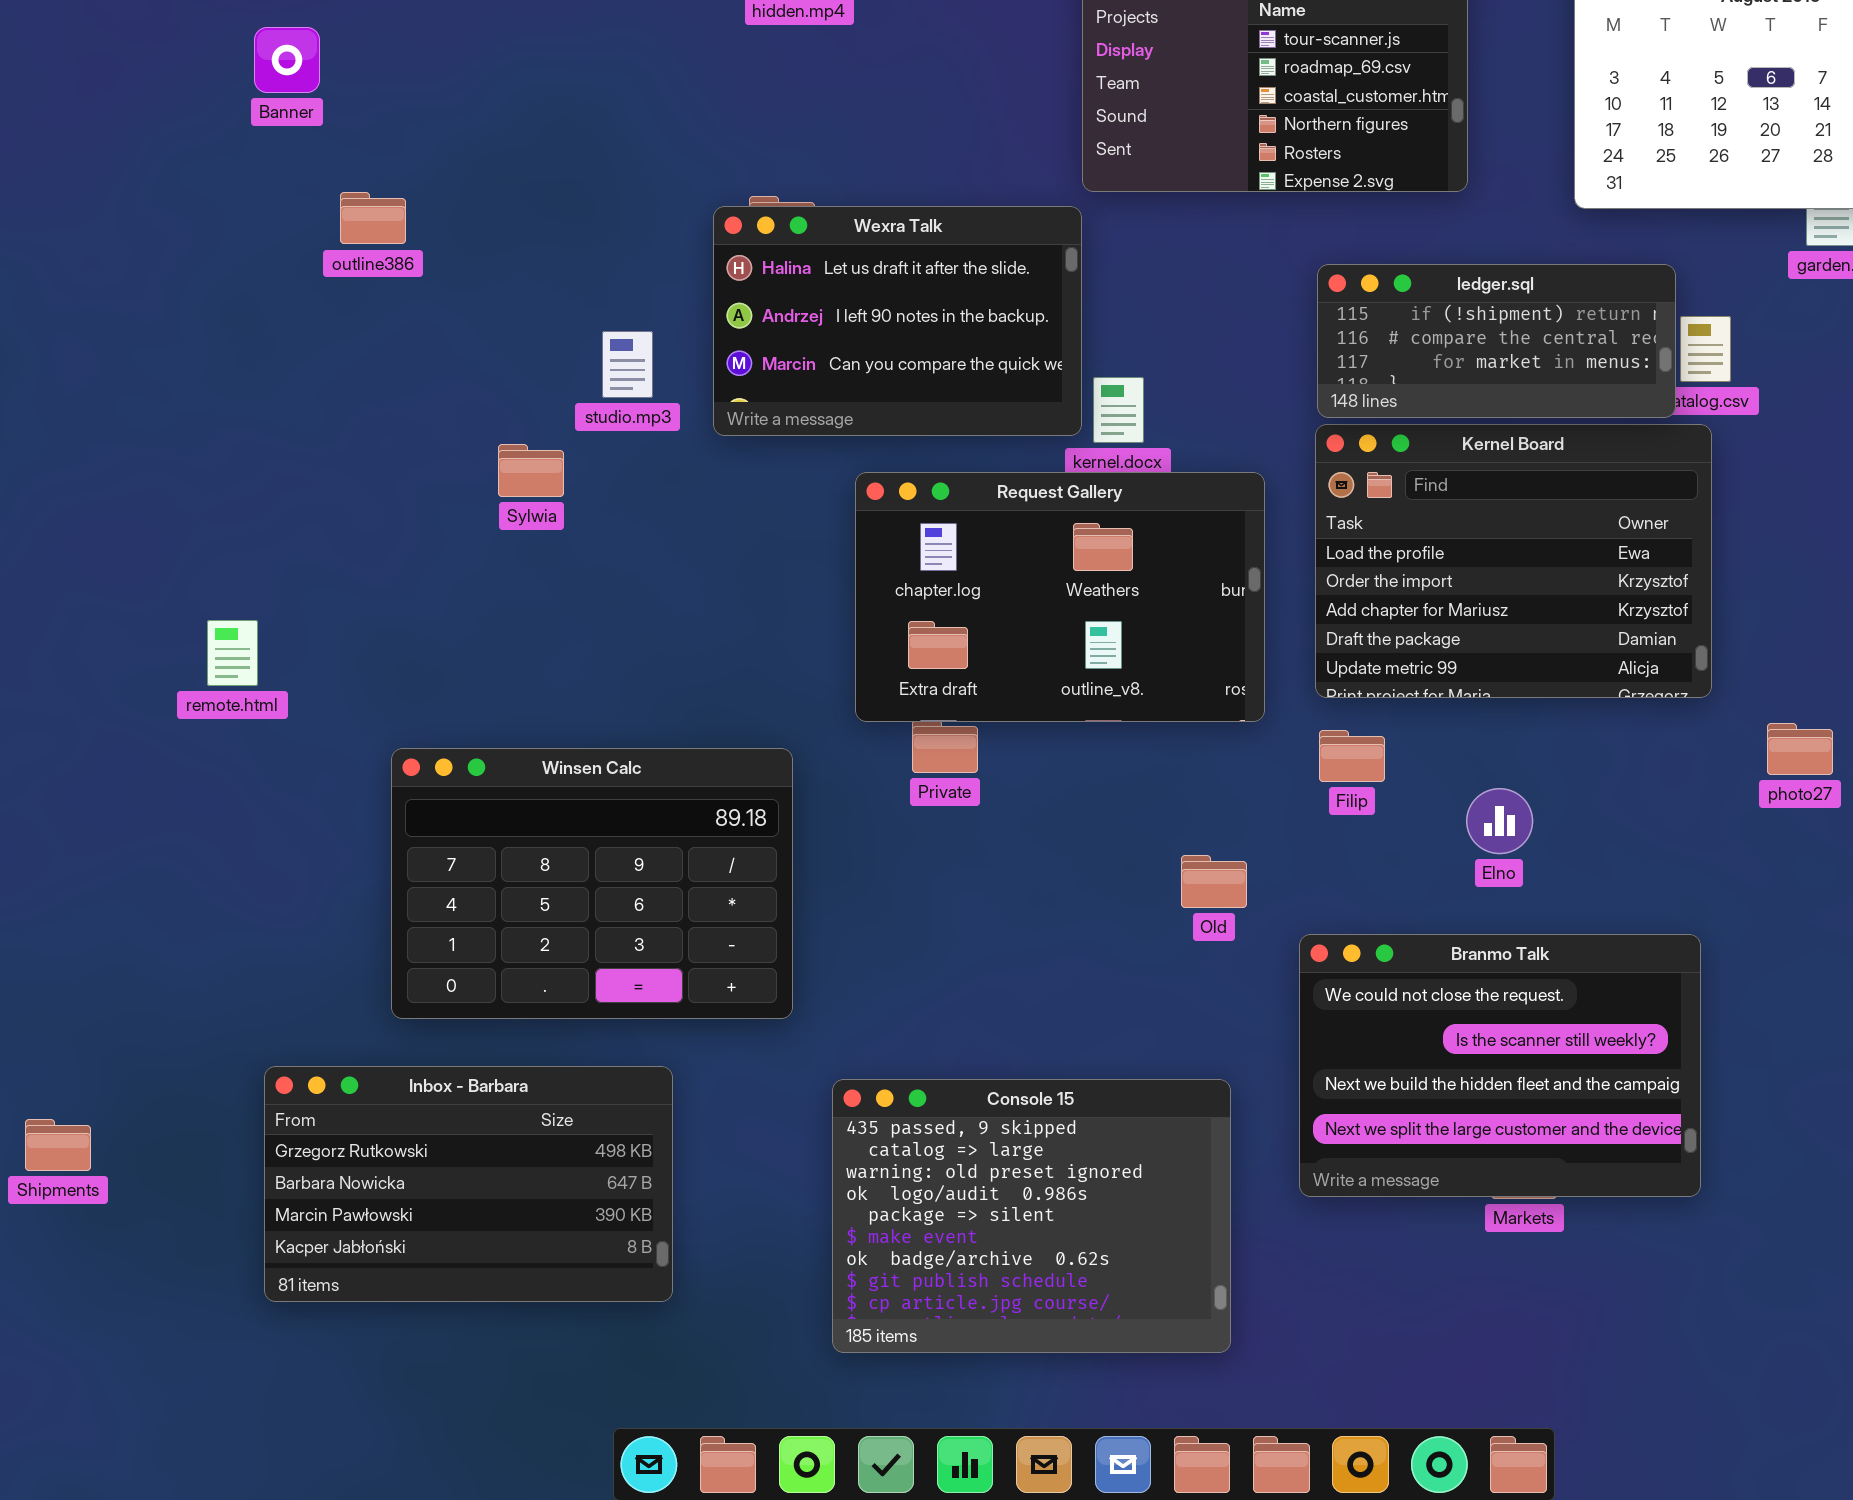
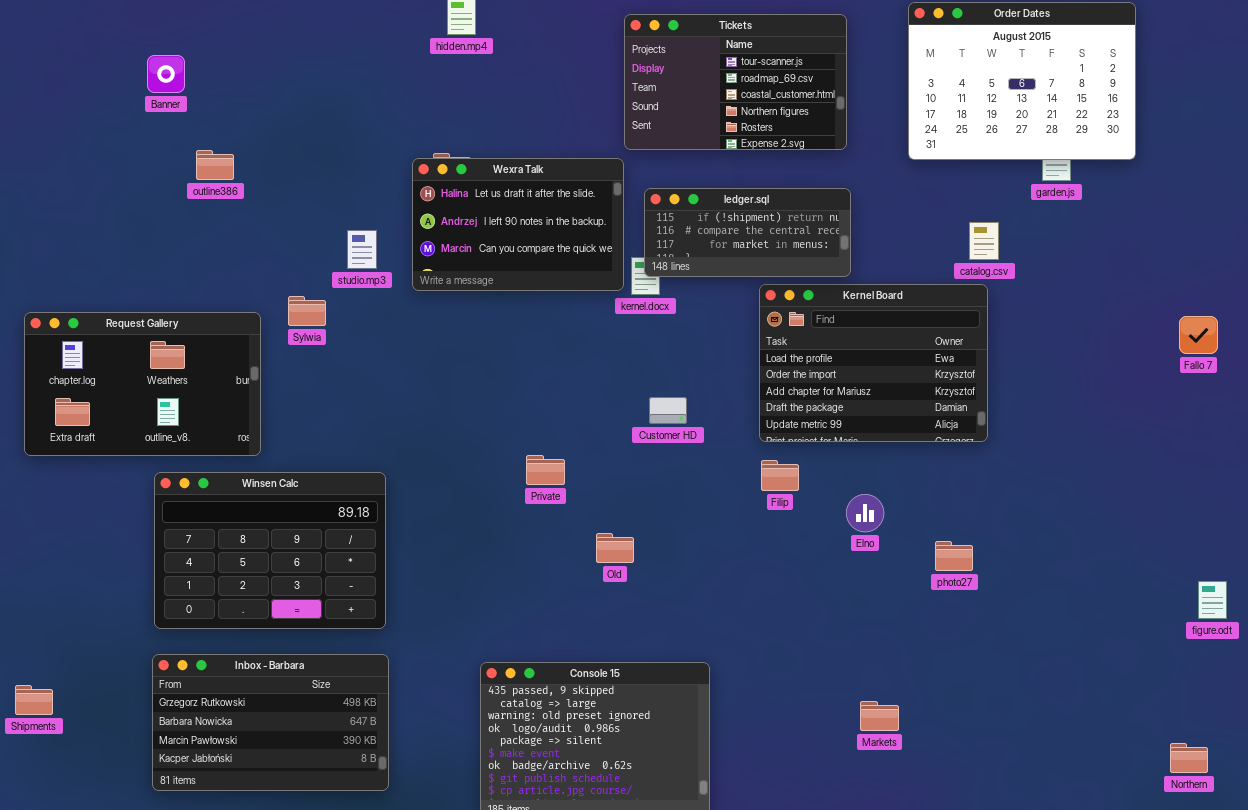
ledger.sql: [1317,264,1676,418] -> [644,188,851,277], moved
Request Gallery: [855,472,1265,722] -> [24,312,261,456], moved
photo27: [1767,723,1833,775] -> [935,541,973,571], moved
Winsen Calc: [391,748,793,1019] -> [154,472,386,629], moved
Old: [1181,855,1247,908] -> [596,533,634,563], moved
Branmo Talk: [1299,934,1701,1197] -> none, closed

